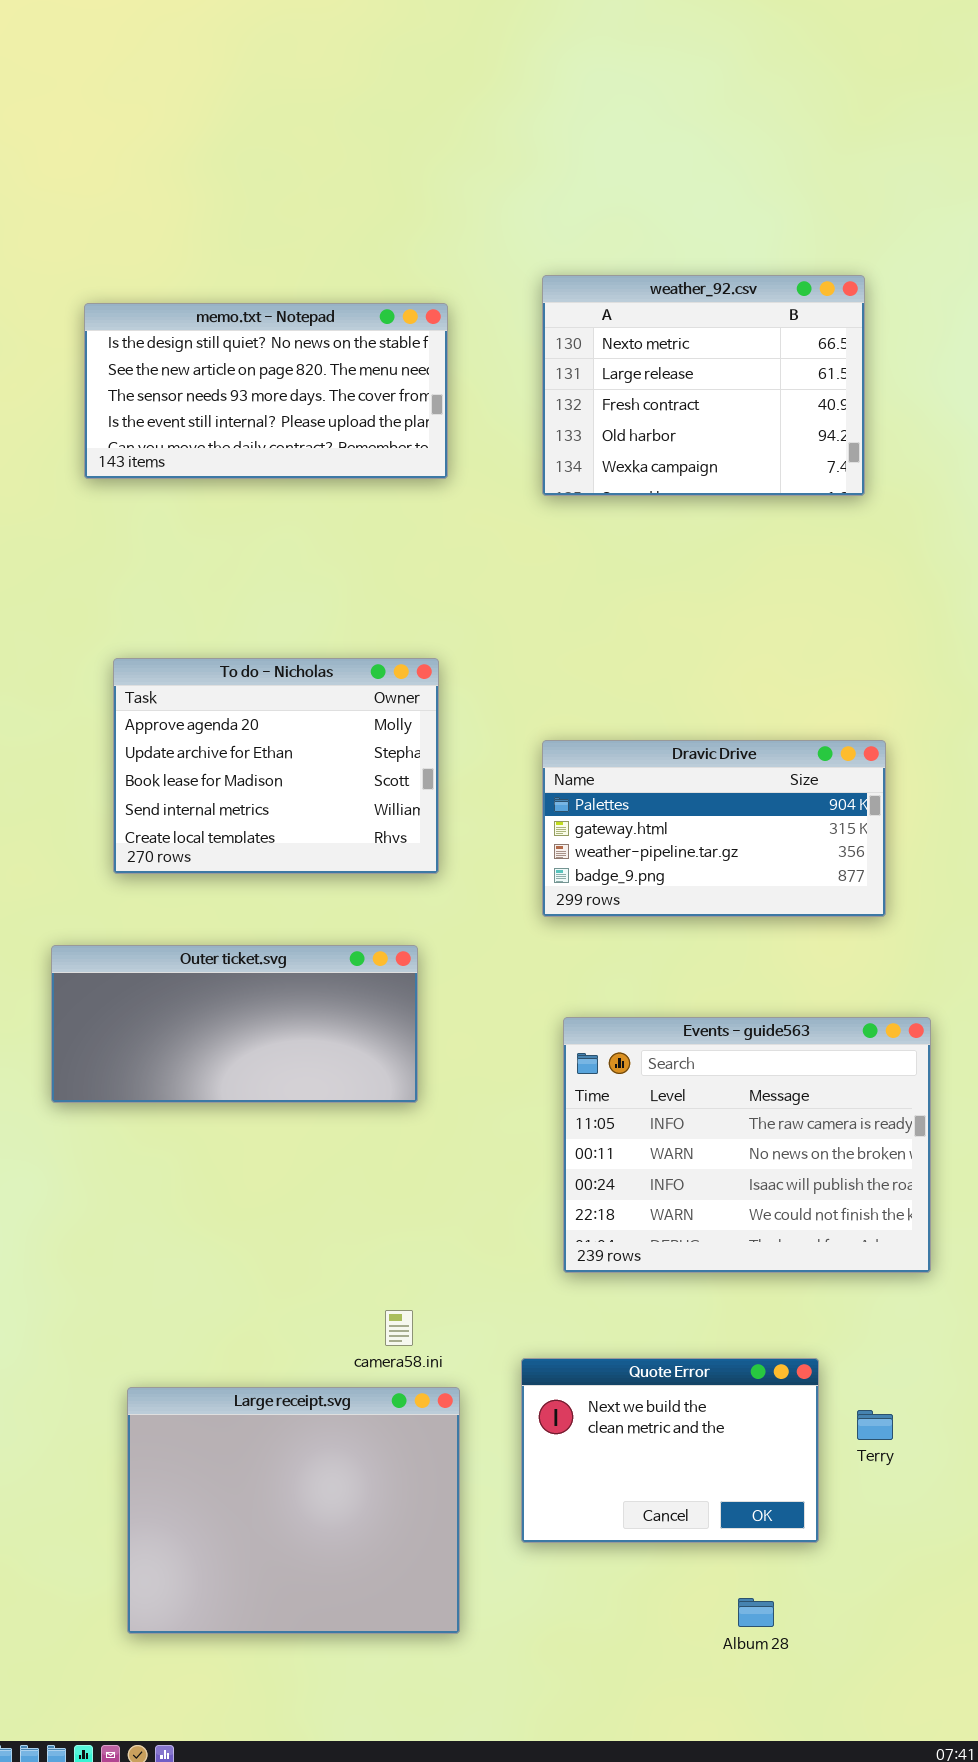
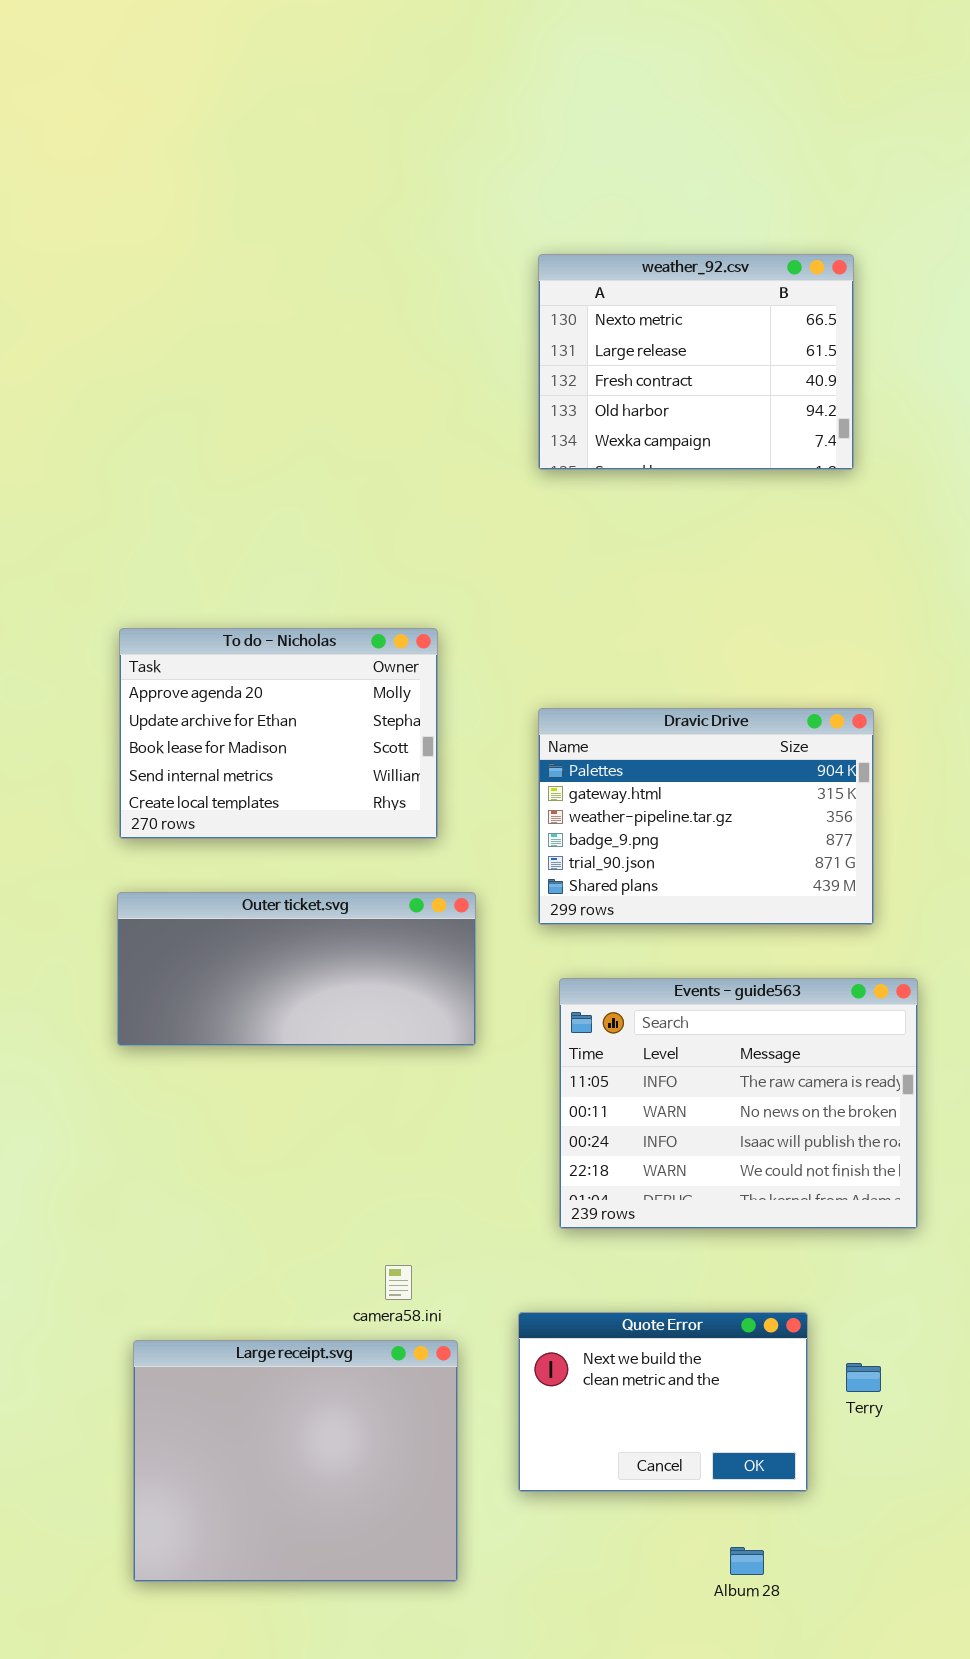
memo.txt - Notepad: [84,303,448,479] -> none, closed
Dravic Drive: [542,740,886,917] -> [538,708,874,925], resized
Outer ticket.svg: [51,945,418,1103] -> [117,892,476,1046], moved

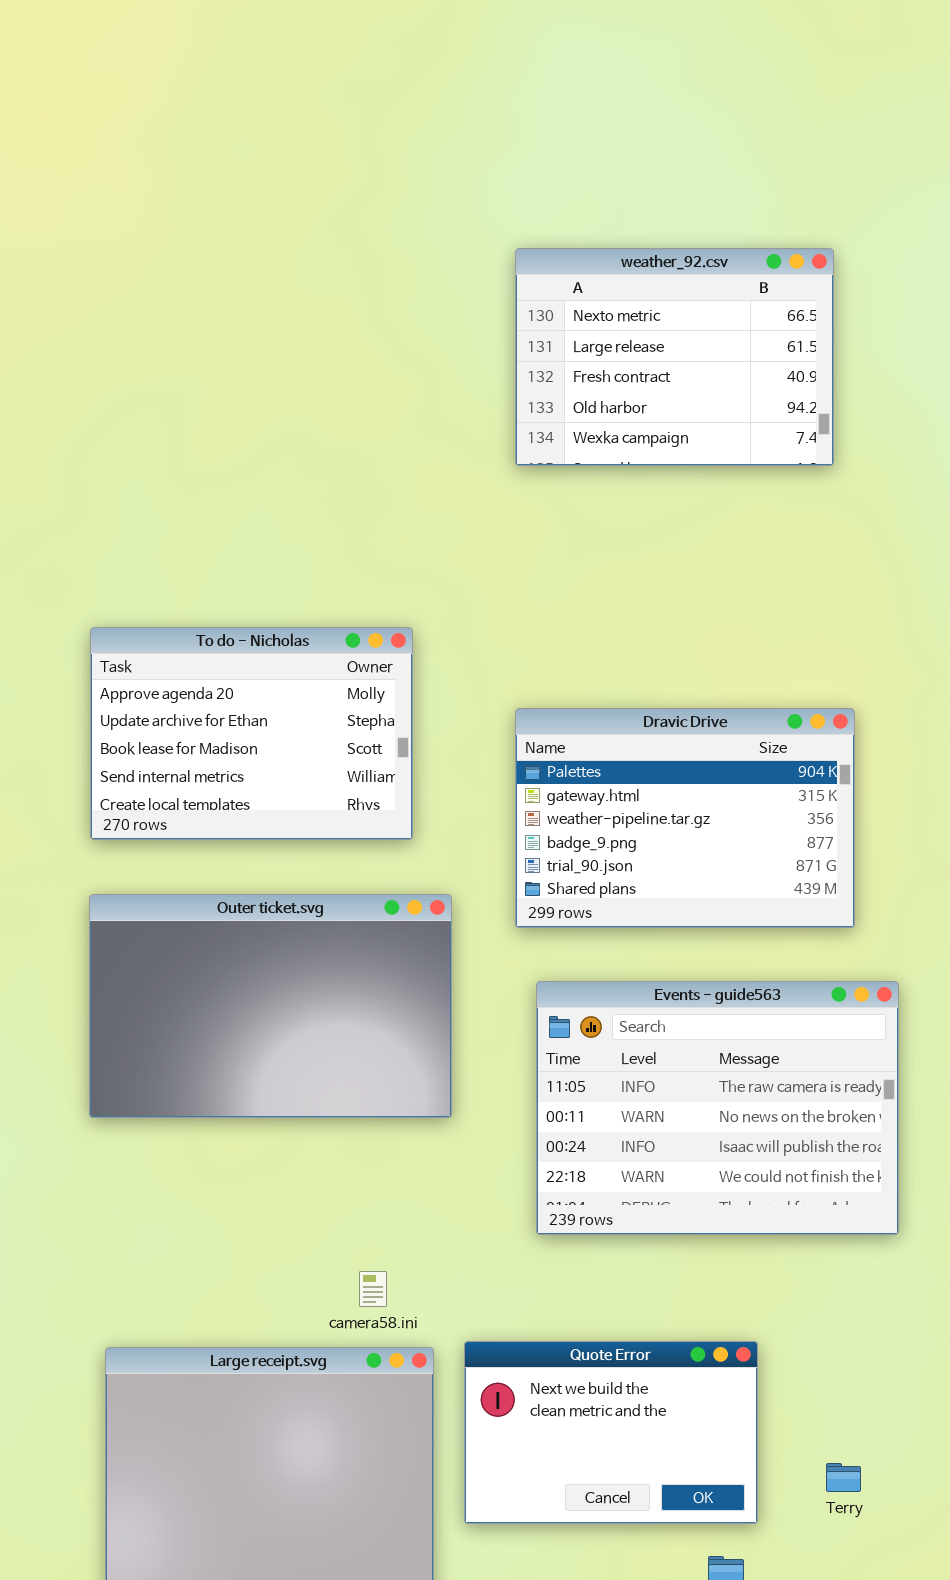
Outer ticket.svg: [117,892,476,1046] -> [89,894,452,1118], resized
Quote Error: [518,1312,808,1492] -> [464,1341,758,1524], moved
Terry: [846,1363,881,1392] -> [826,1463,861,1492], moved

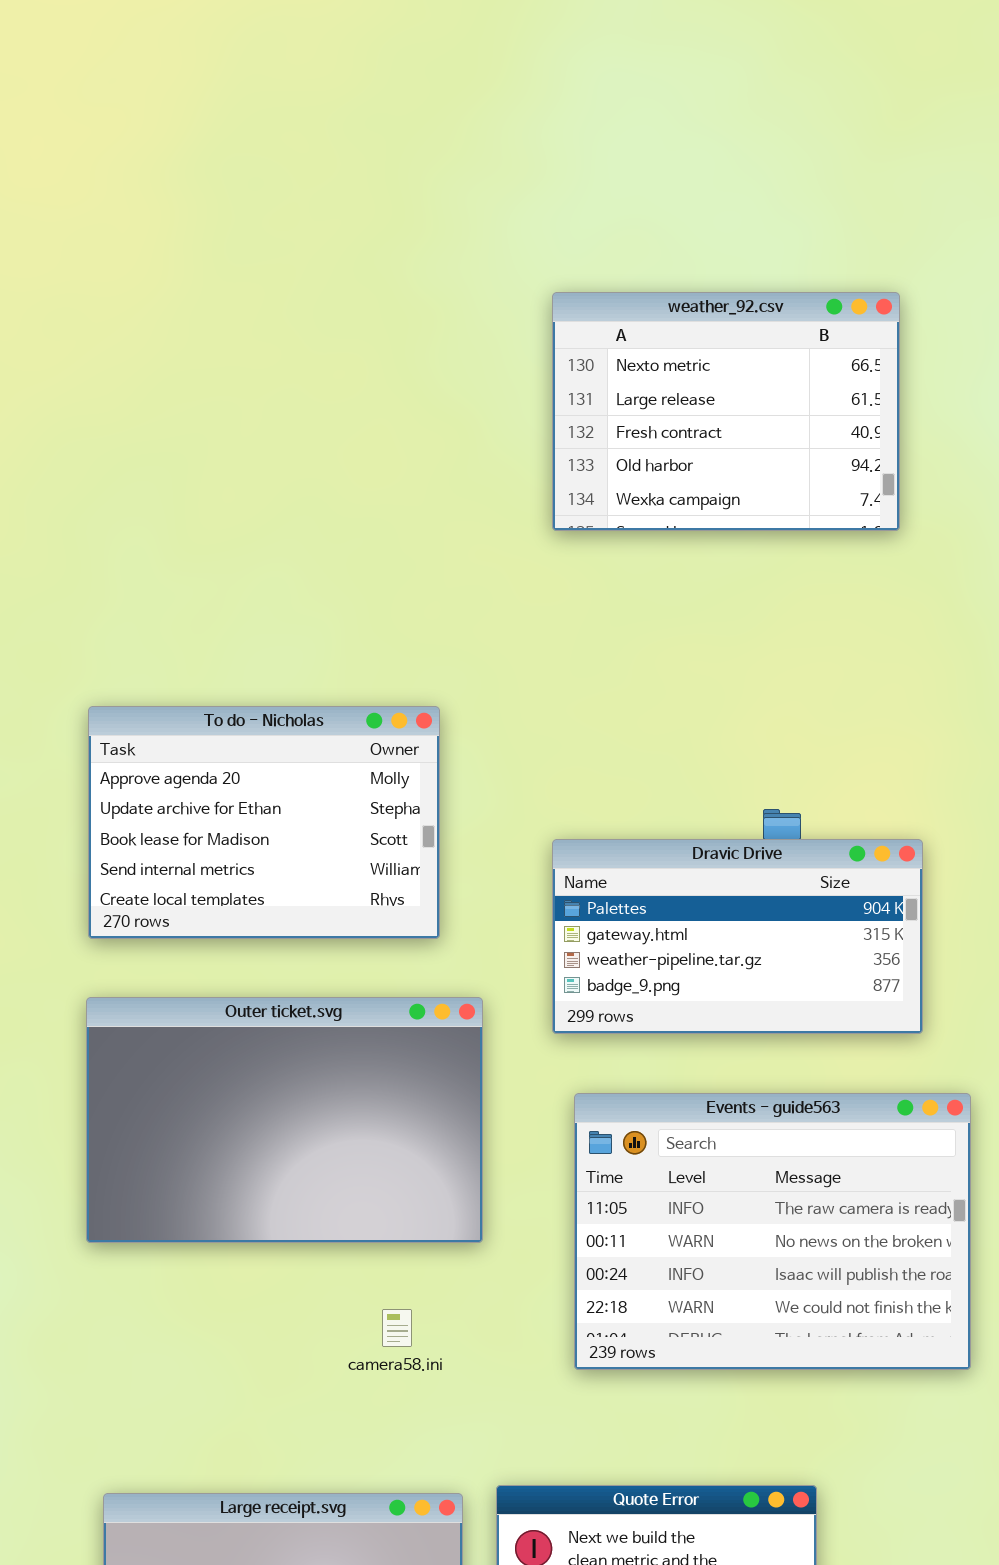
Dravic Drive: [515,708,855,928] -> [552,839,923,1034], resized
camera58.ini: [359,1271,387,1307] -> [382,1309,412,1347], moved

